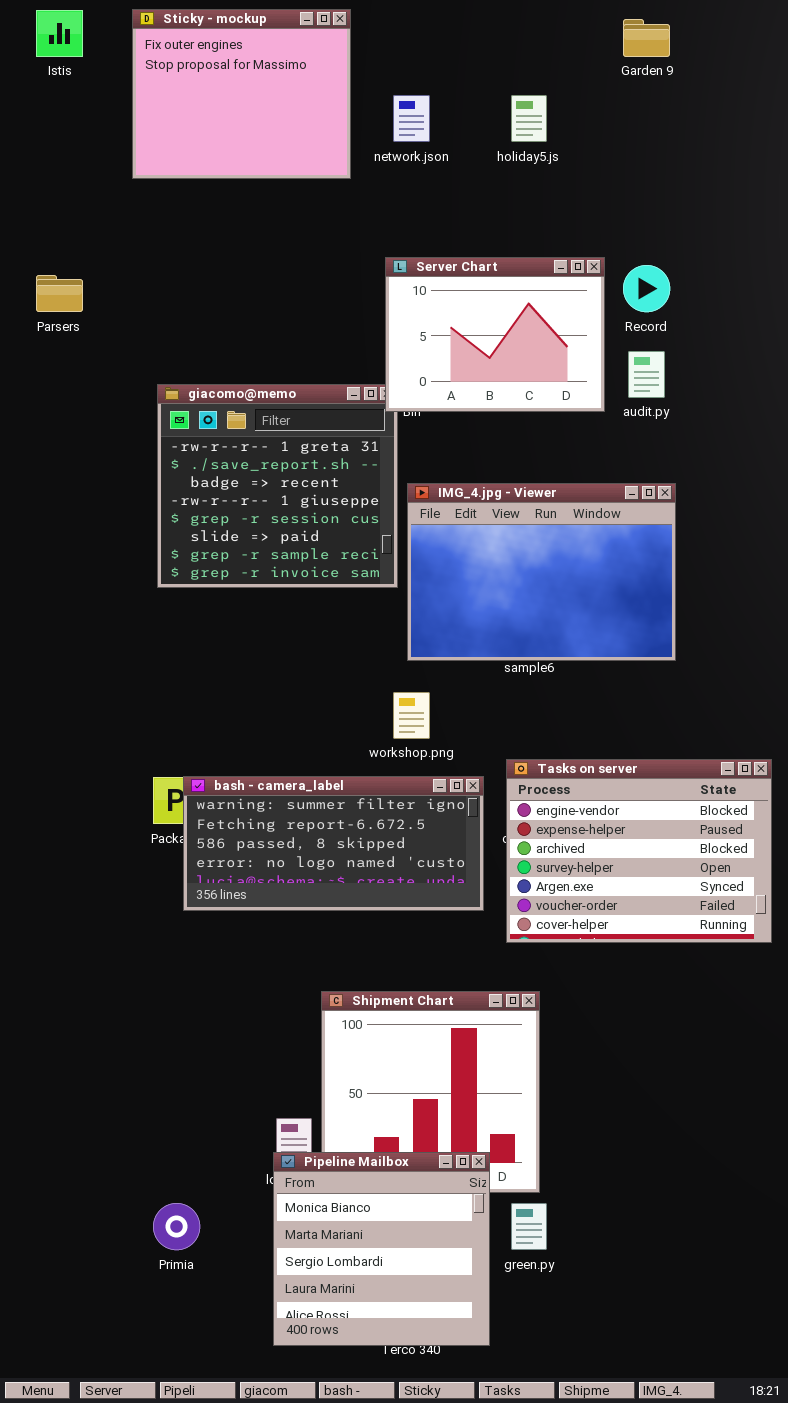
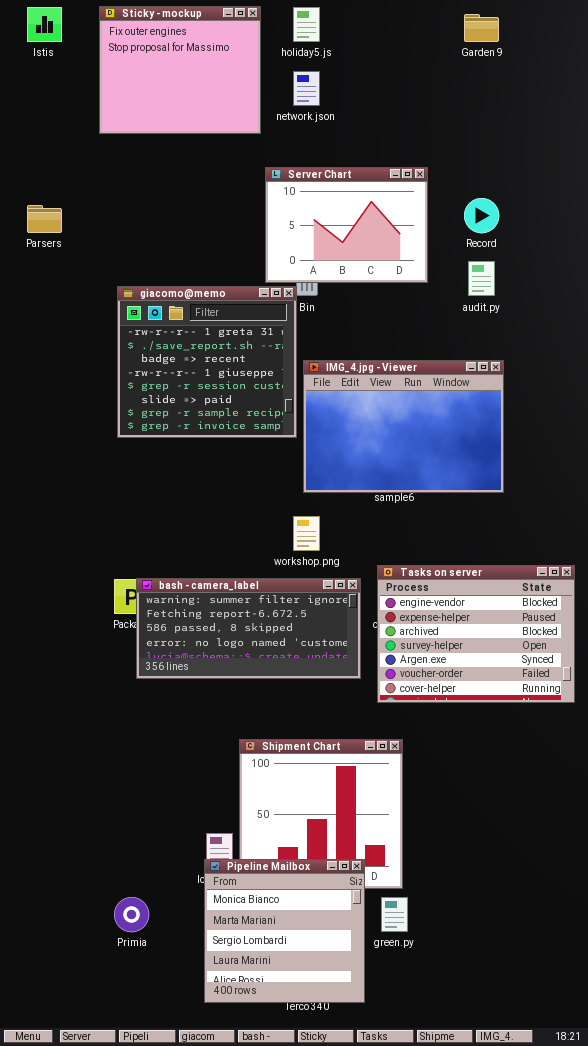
holiday5.js: [511,95,547,142] -> [293,7,320,42], moved
Server Chart: [385,257,605,412] -> [265,167,428,283], moved

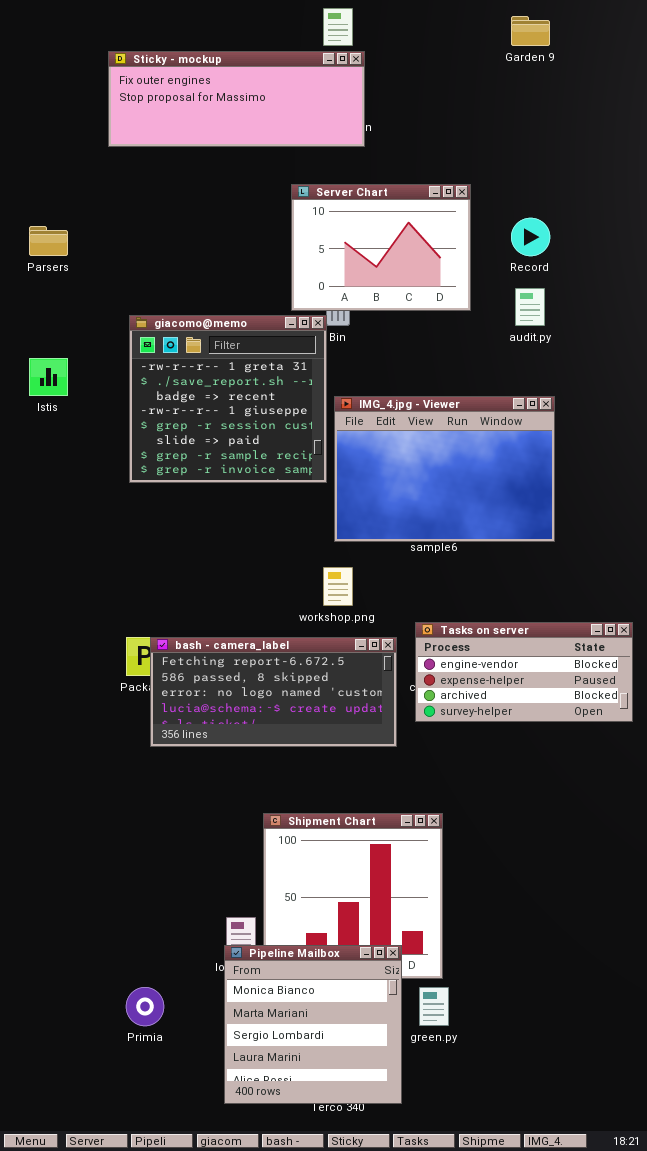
Sticky - mockup: [99,6,261,134] -> [108,51,365,147], resized
Istis: [27,7,62,42] -> [29,358,68,396], moved
Tasks on server: [377,565,575,703] -> [415,622,633,722], resized
bash - camera_label: [136,578,361,679] -> [150,637,397,747], scrolled down 1 row

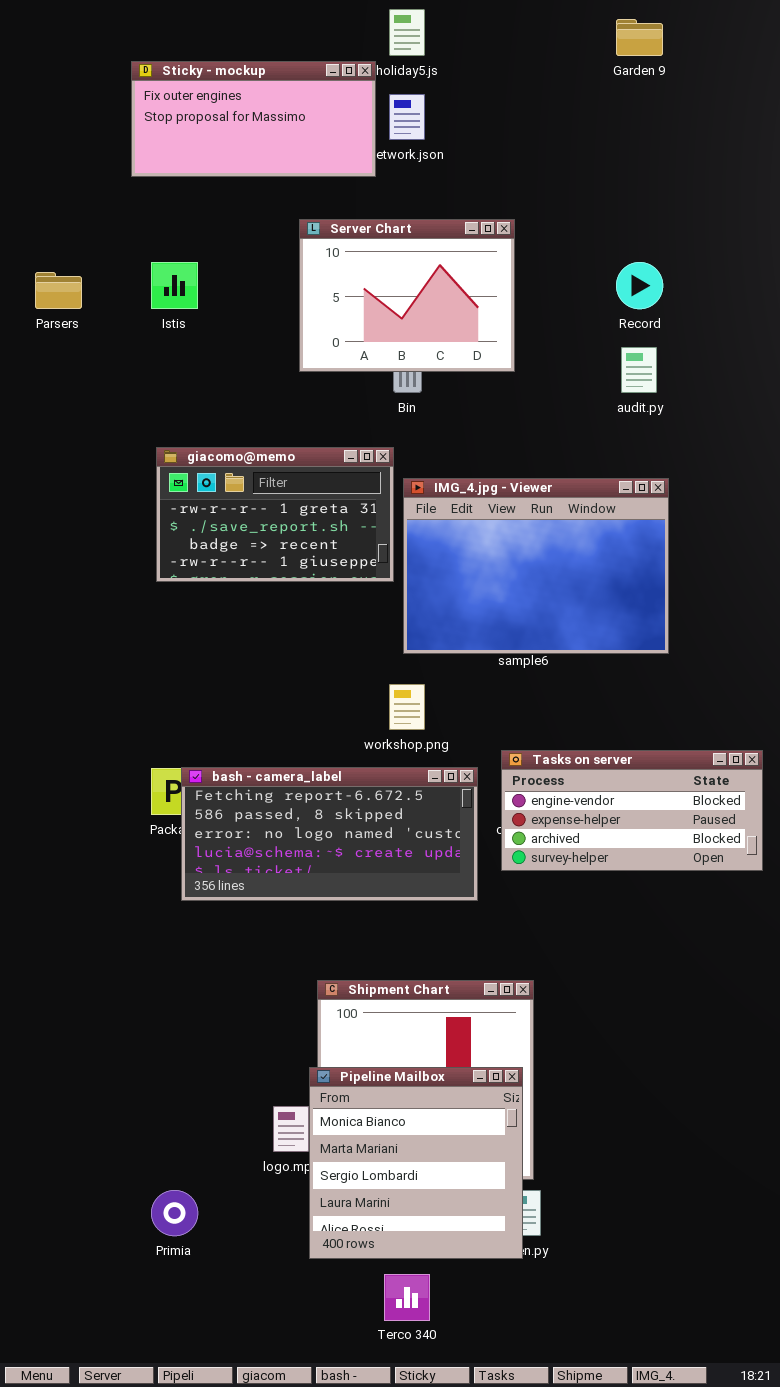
Sticky - mockup: [108,51,365,147] -> [131,61,376,177], resized
Server Chart: [291,184,471,311] -> [299,219,515,372], moved
giacomo@memo: [129,315,327,483] -> [156,447,394,582], resized
Istis: [29,358,68,396] -> [151,262,198,309], moved
Pipeline Mailbox: [224,945,402,1104] -> [309,1067,523,1259], moved

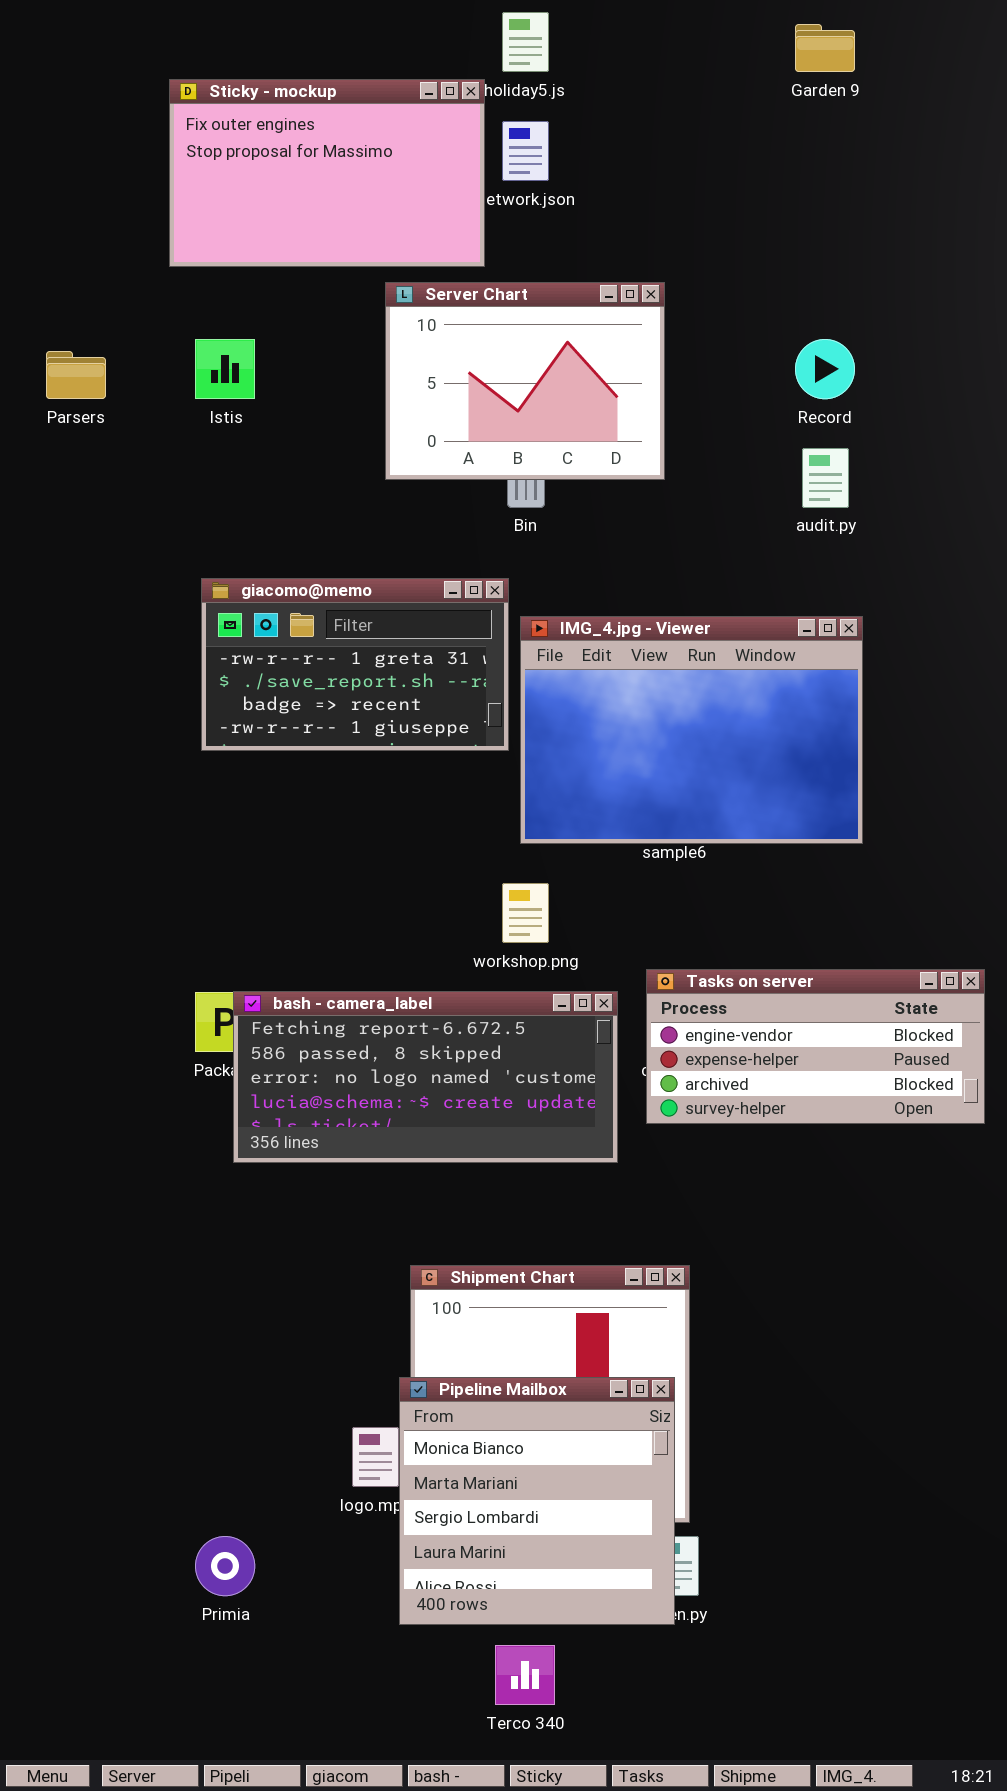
Sticky - mockup: [131,61,376,177] -> [169,79,485,267], resized

